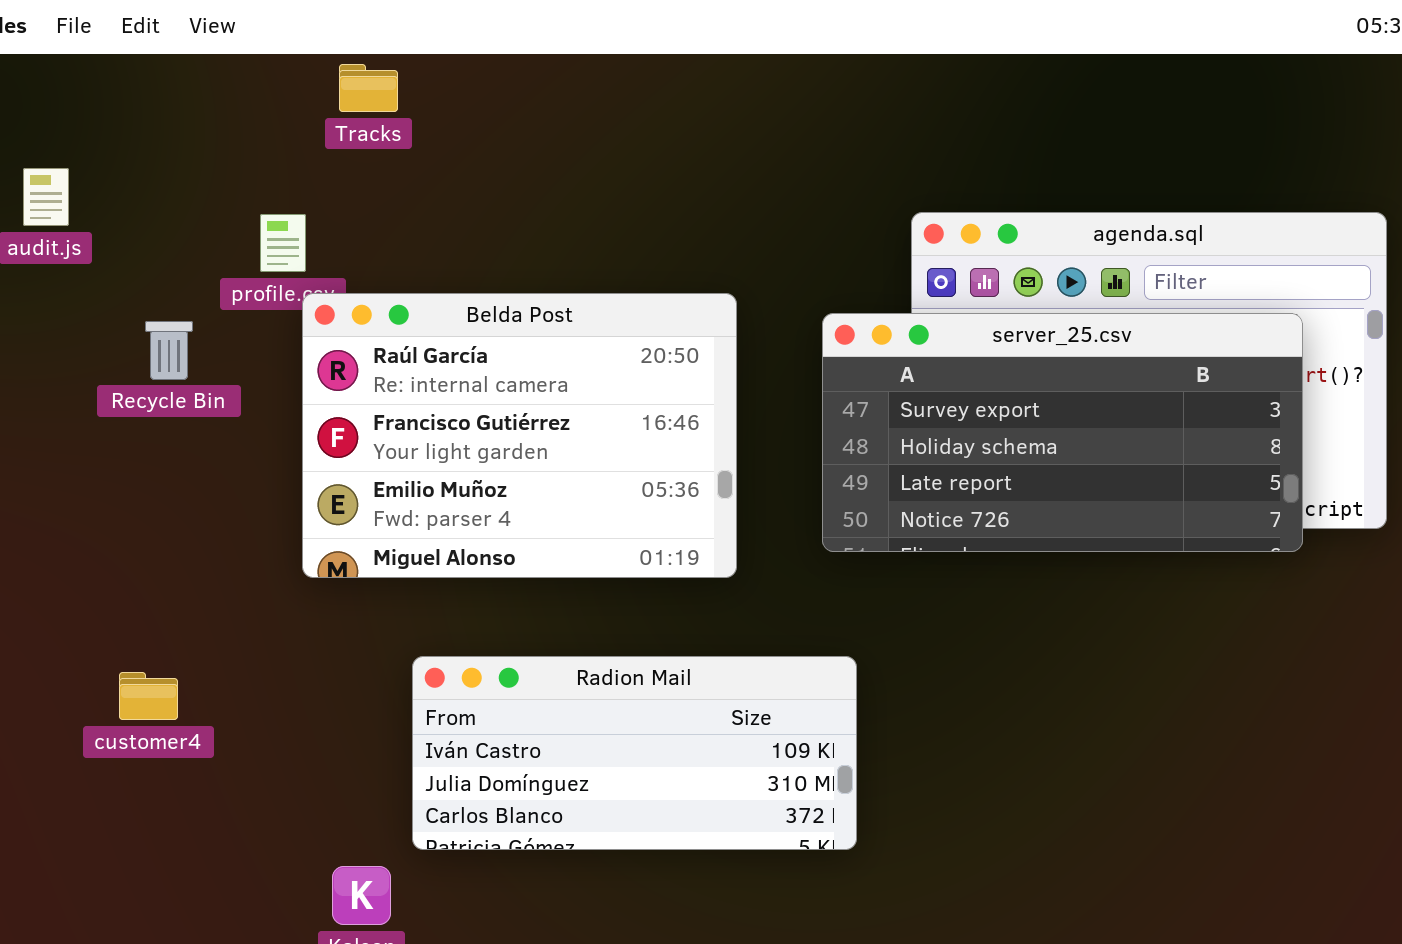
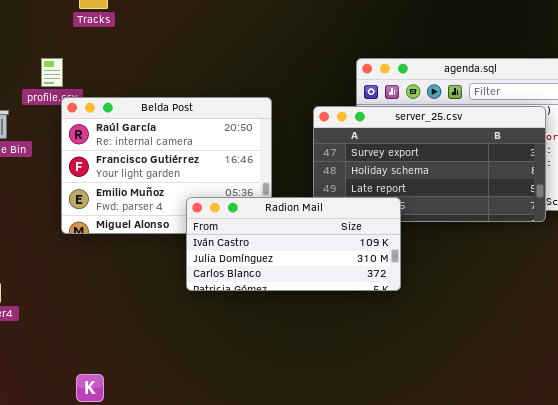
Radion Mail: [412,656,857,850] -> [186,197,401,291], moved

